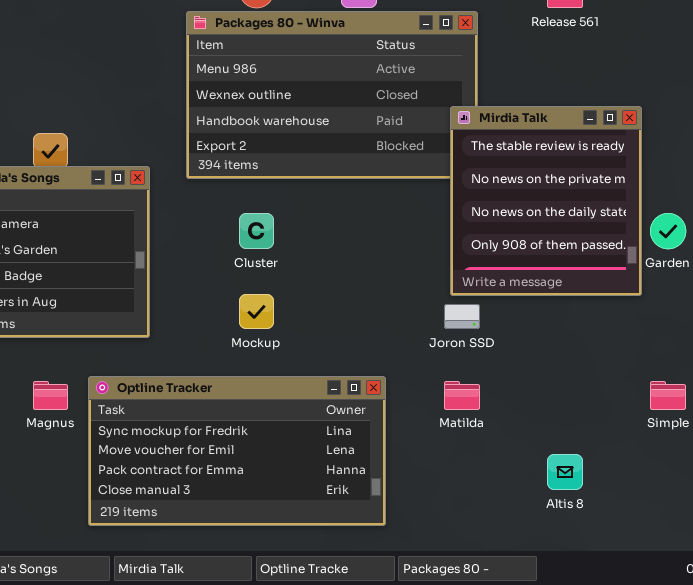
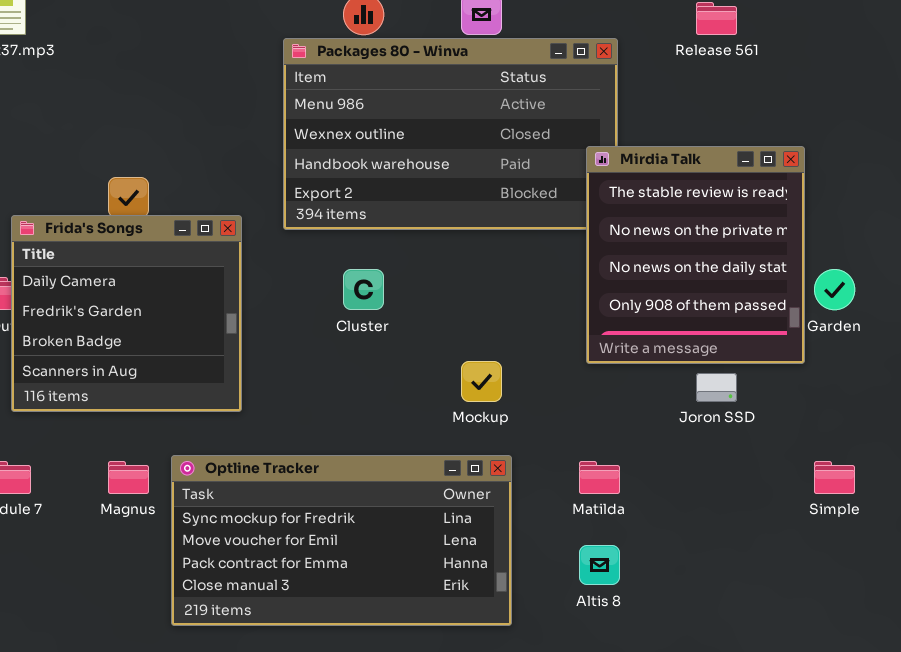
Mockup: [239,294,274,329] -> [461,361,502,402], moved
Joron SSD: [444,304,480,329] -> [696,373,737,402], moved
Altis 8: [547,454,583,490] -> [579,545,620,585], moved

